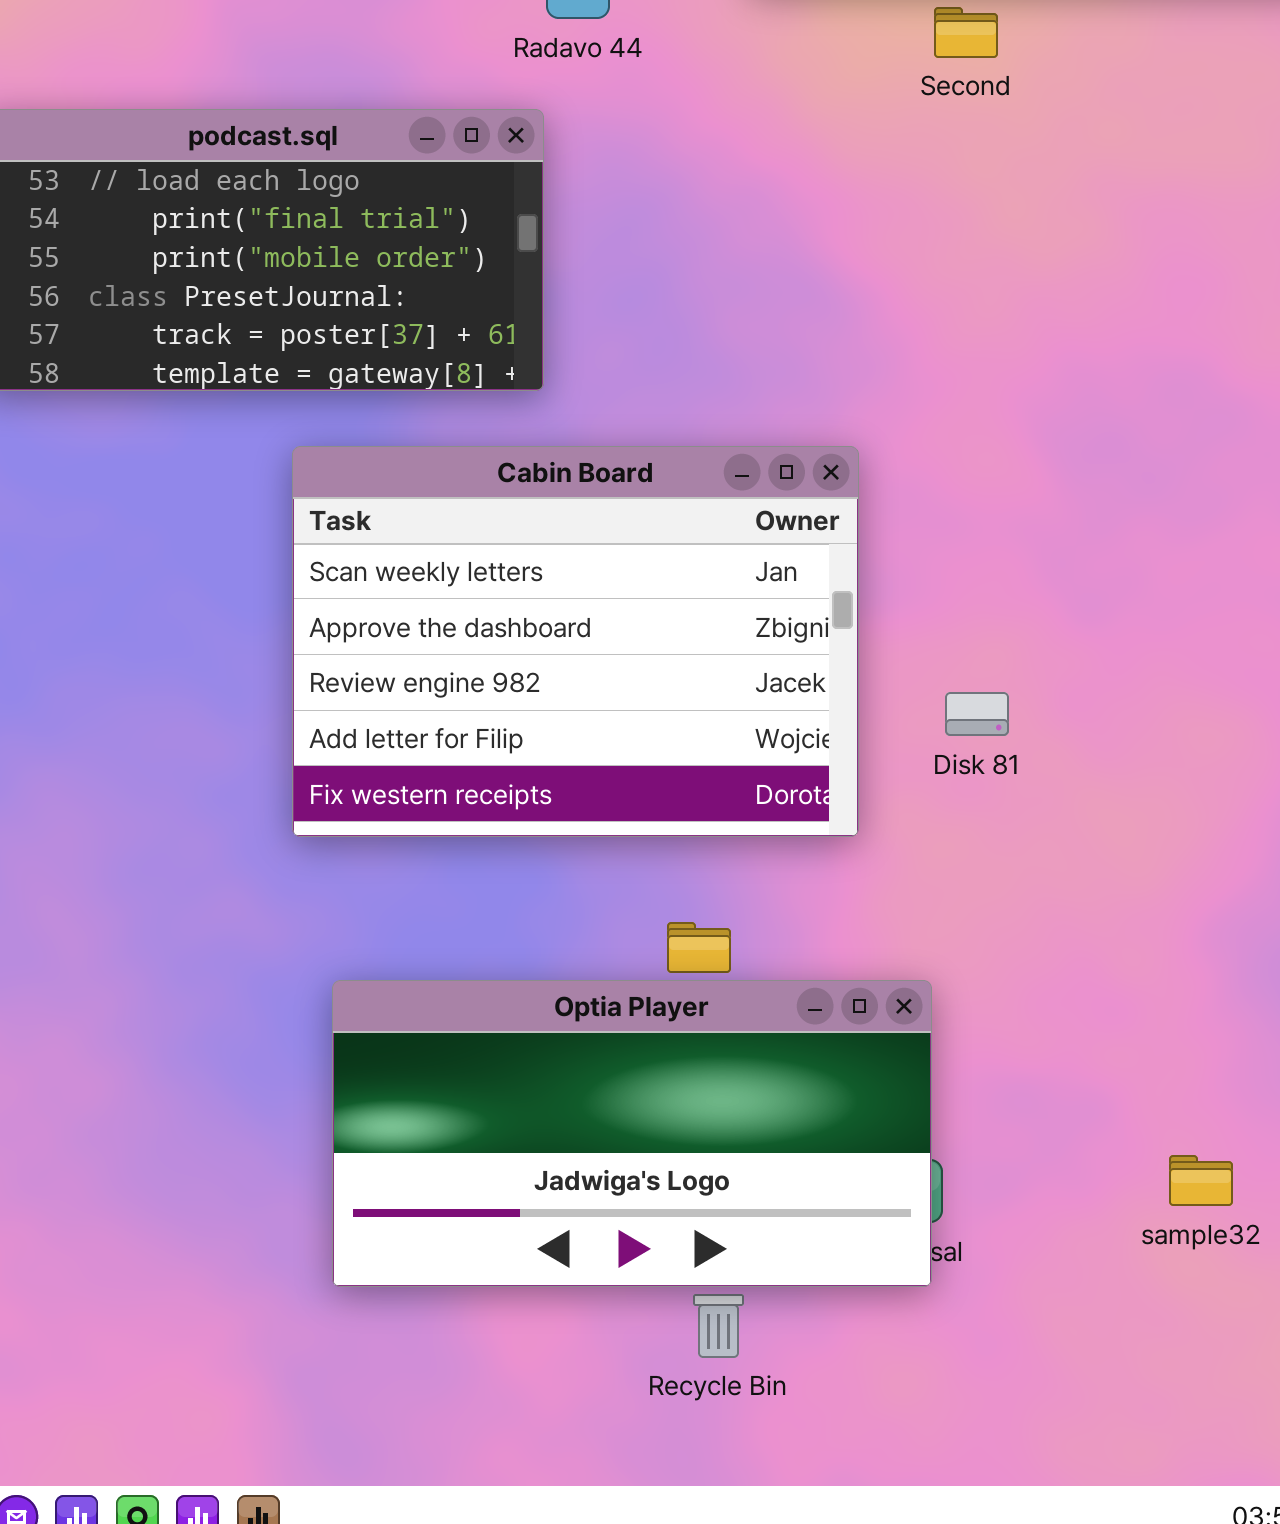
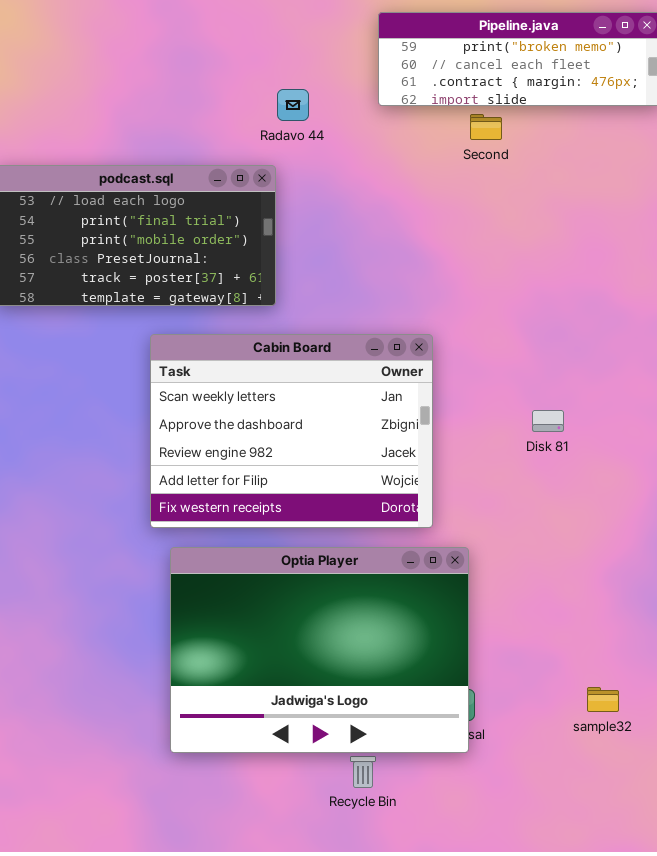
Disk 81: [945,692,1009,736] -> [532,410,564,432], moved
Optia Player: [332,980,932,1287] -> [170,547,469,753], resized

